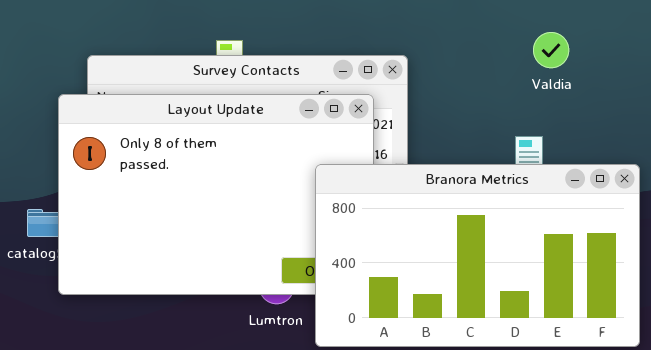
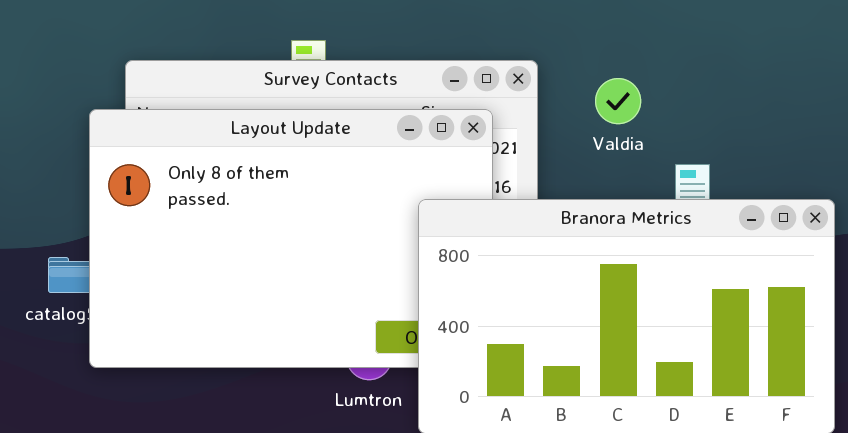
Valdia: [533,32,569,68] -> [595,78,641,124], moved

